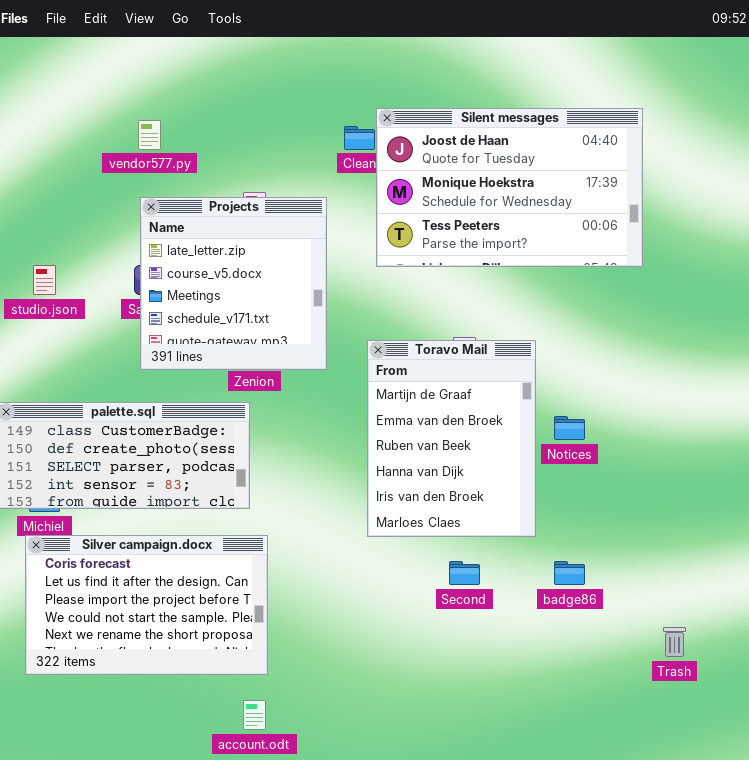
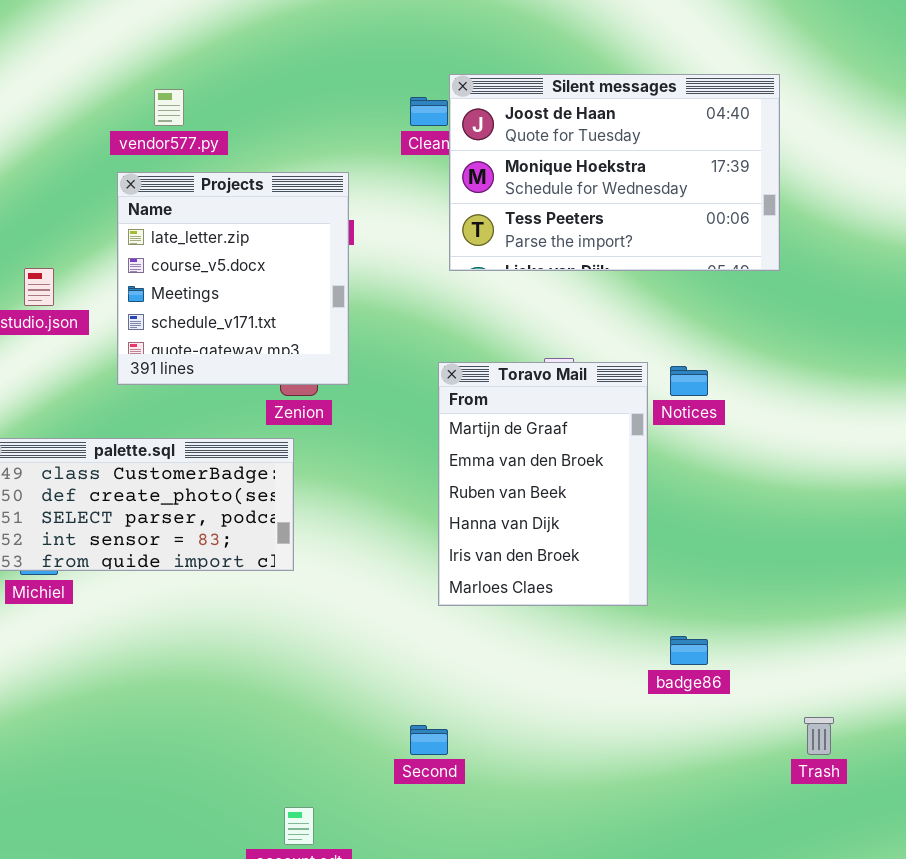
Projects: [140,197,327,370] -> [117,172,349,385], moved
Notices: [554,416,585,440] -> [670,366,708,396], moved
Silver campaign.docx: [25,535,268,675] -> none, closed
Second: [449,561,480,585] -> [410,725,448,755], moved

